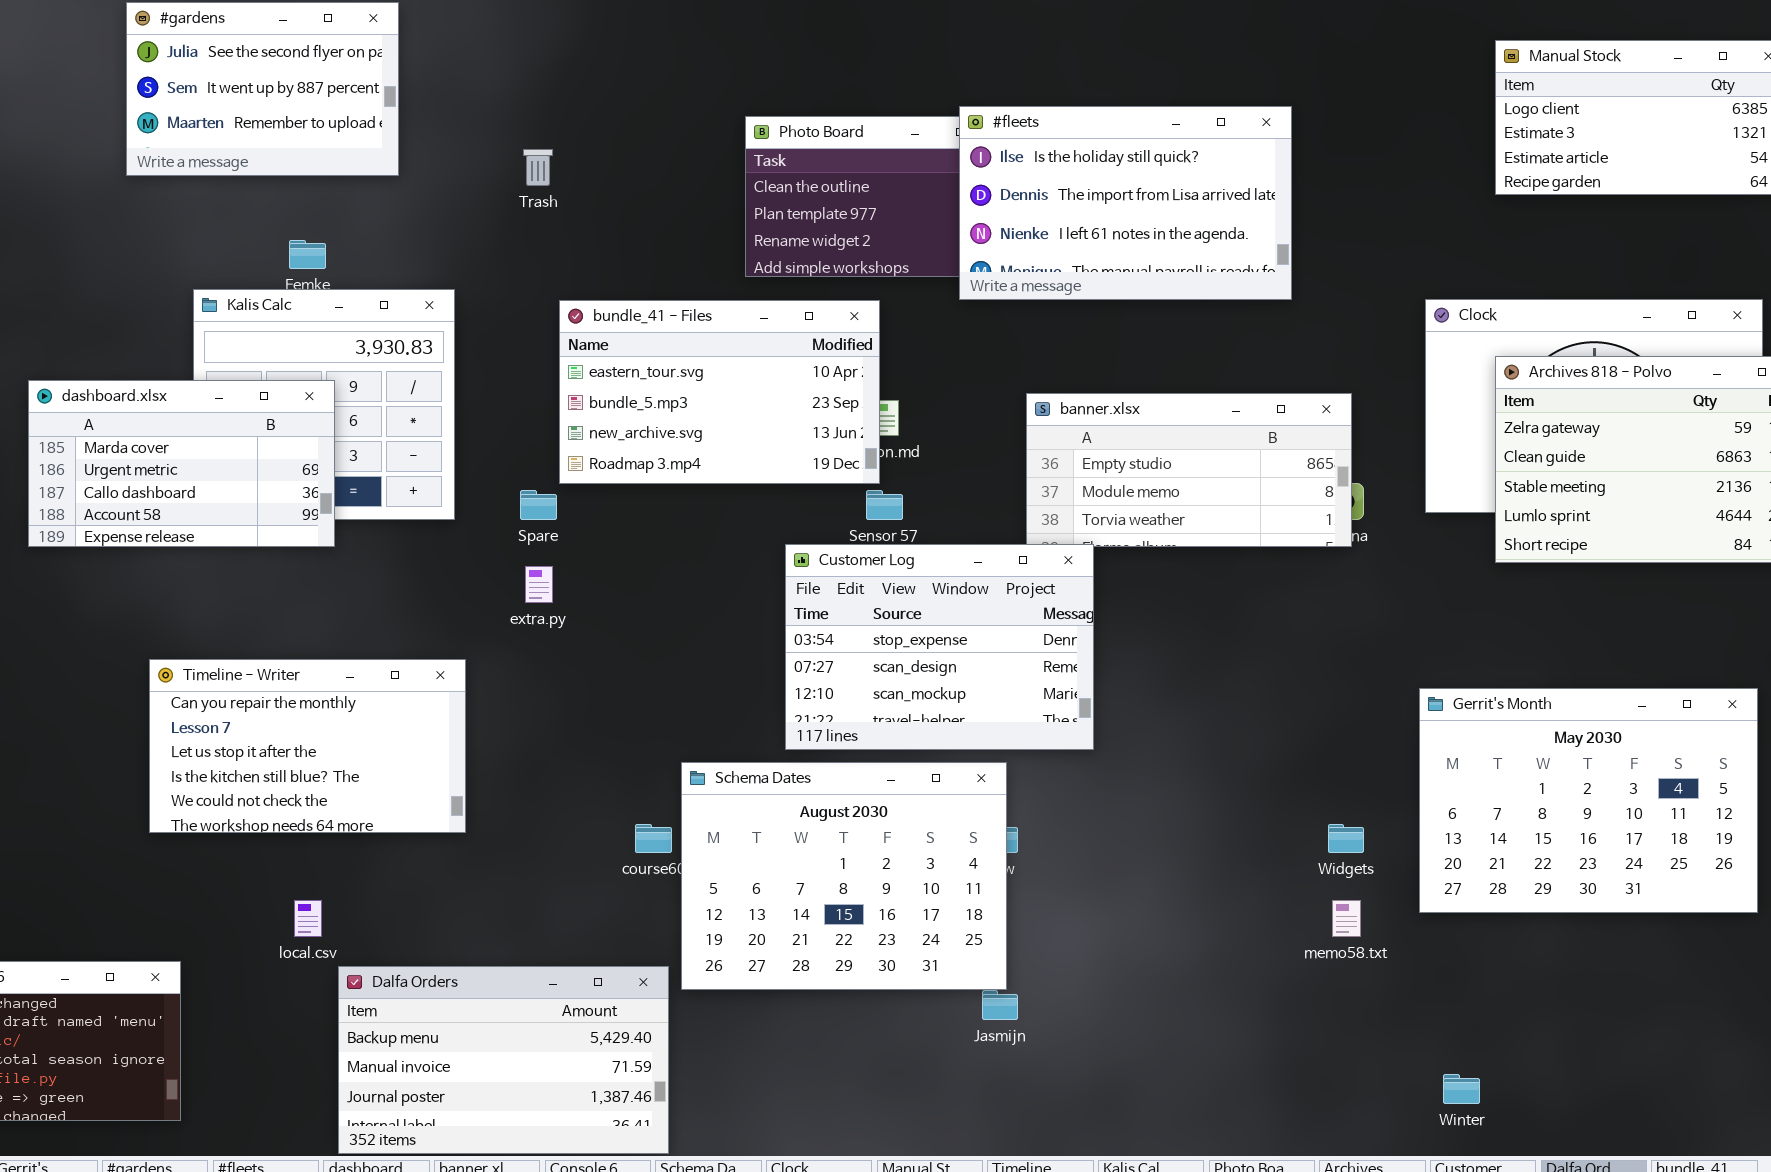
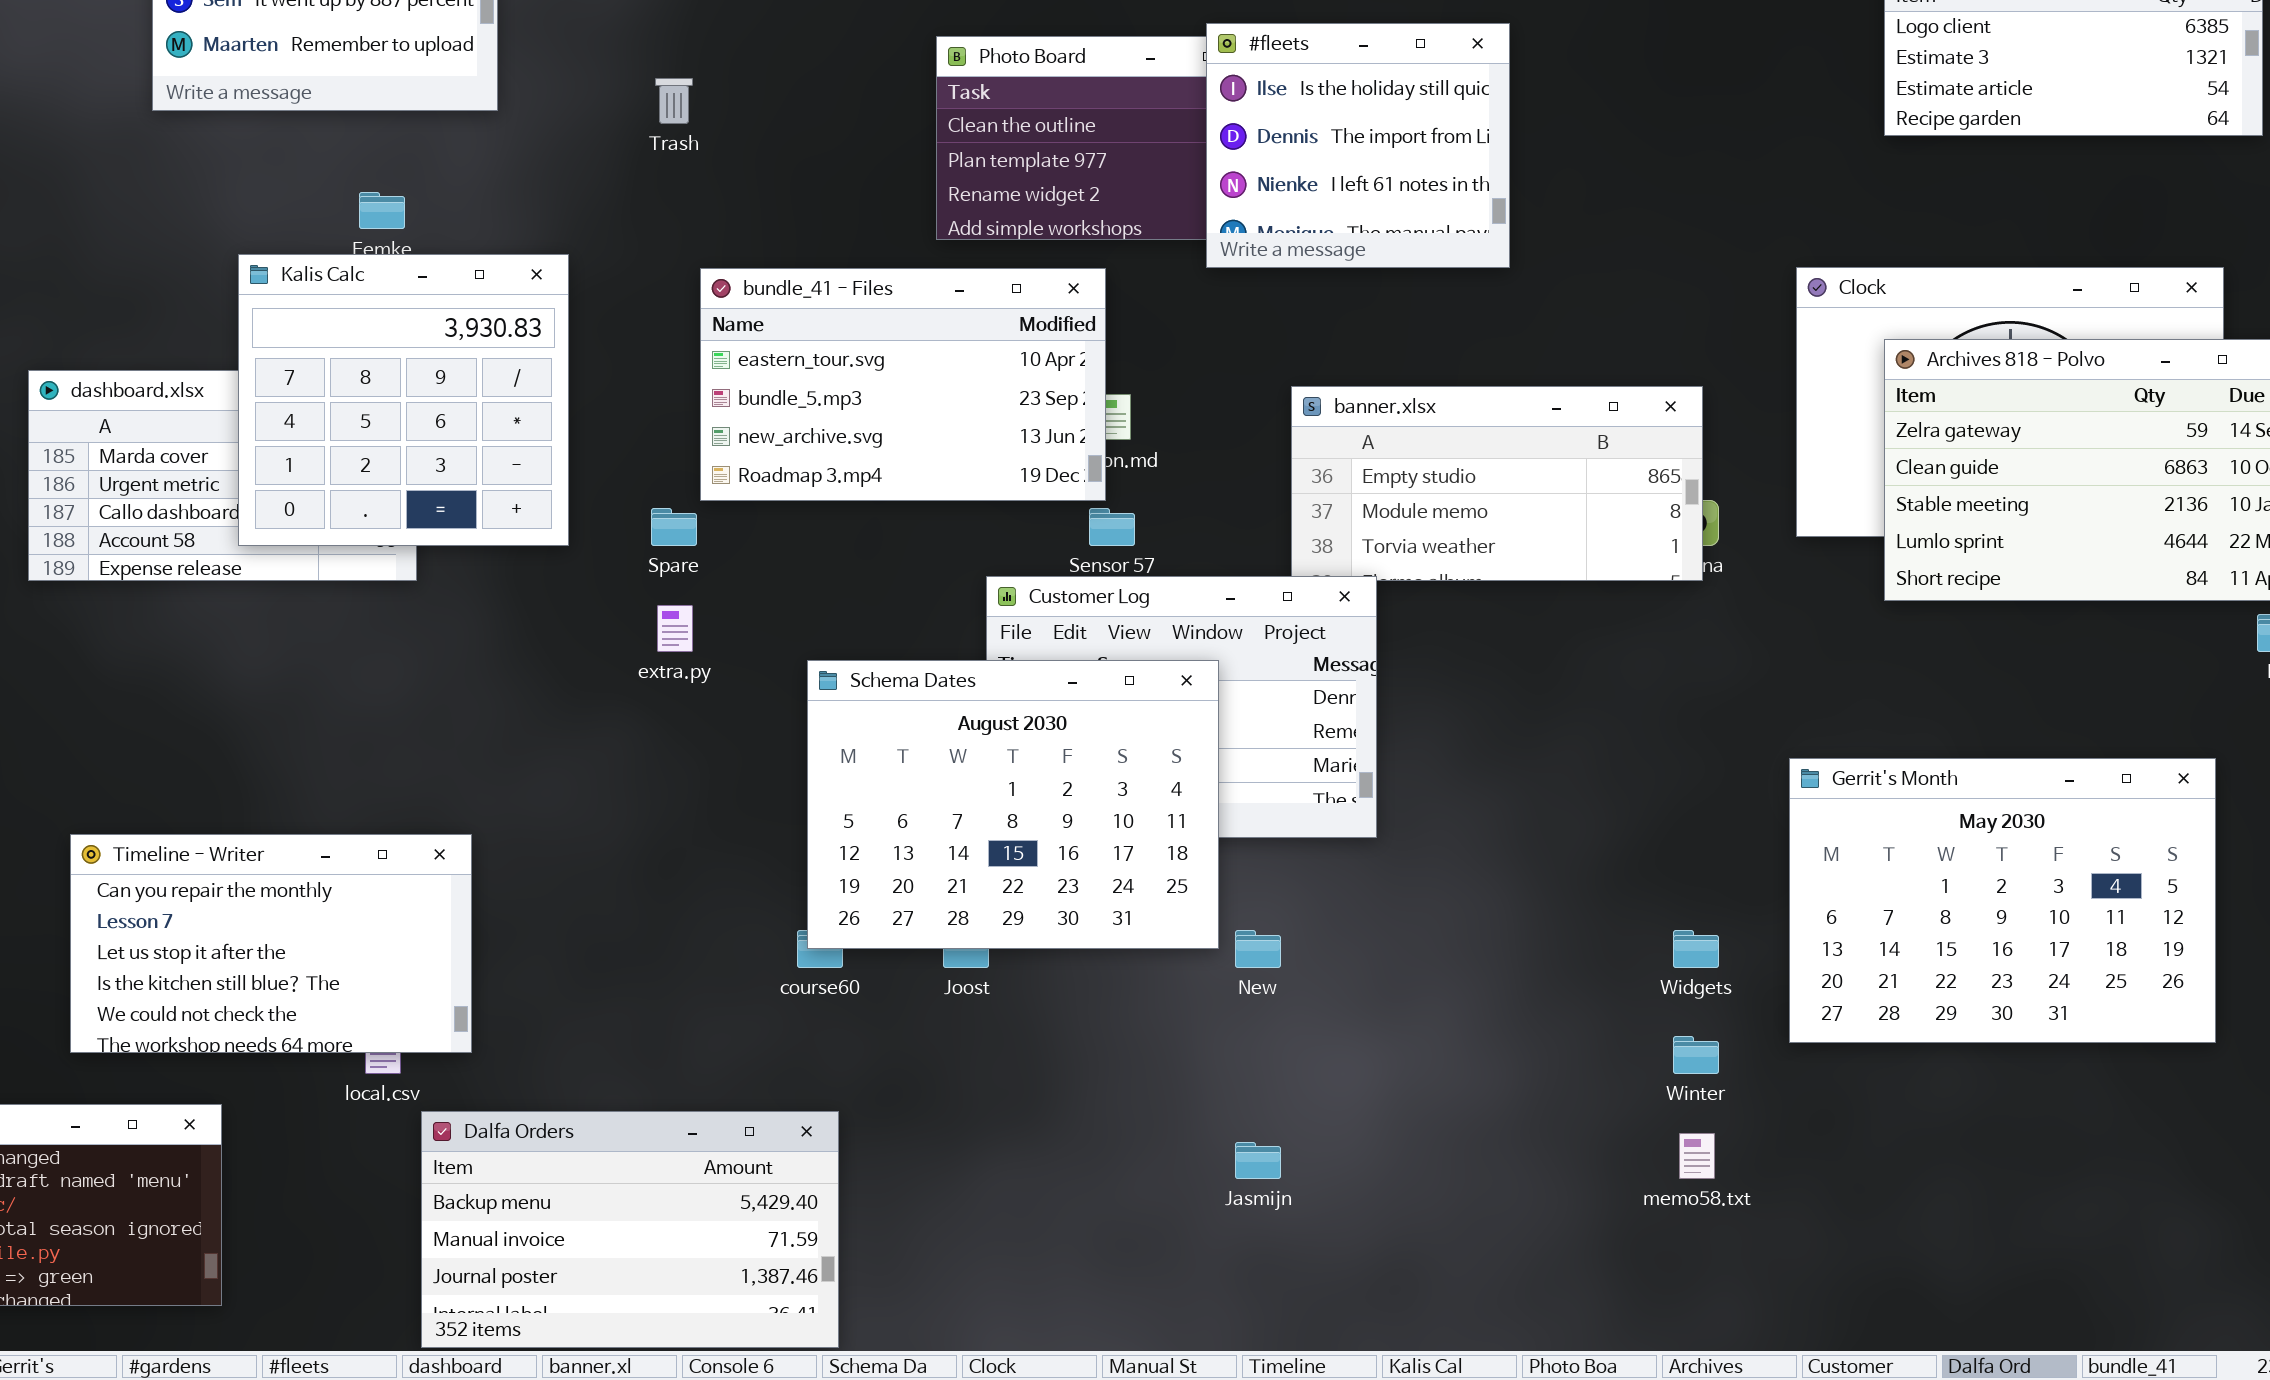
#fleets: [959,106,1292,300] -> [1206,23,1510,268], resized
Kalis Calc: [193,289,455,520] -> [238,254,569,546], raised
Timeline - Writer: [149,659,466,833] -> [70,834,472,1053], moved
Schema Dates: [681,762,1007,990] -> [807,660,1219,949], moved
memo58.txt: [1332,900,1361,937] -> [1679,1133,1715,1179], moved
Winter: [1443,1074,1480,1104] -> [1673,1036,1719,1074], moved

